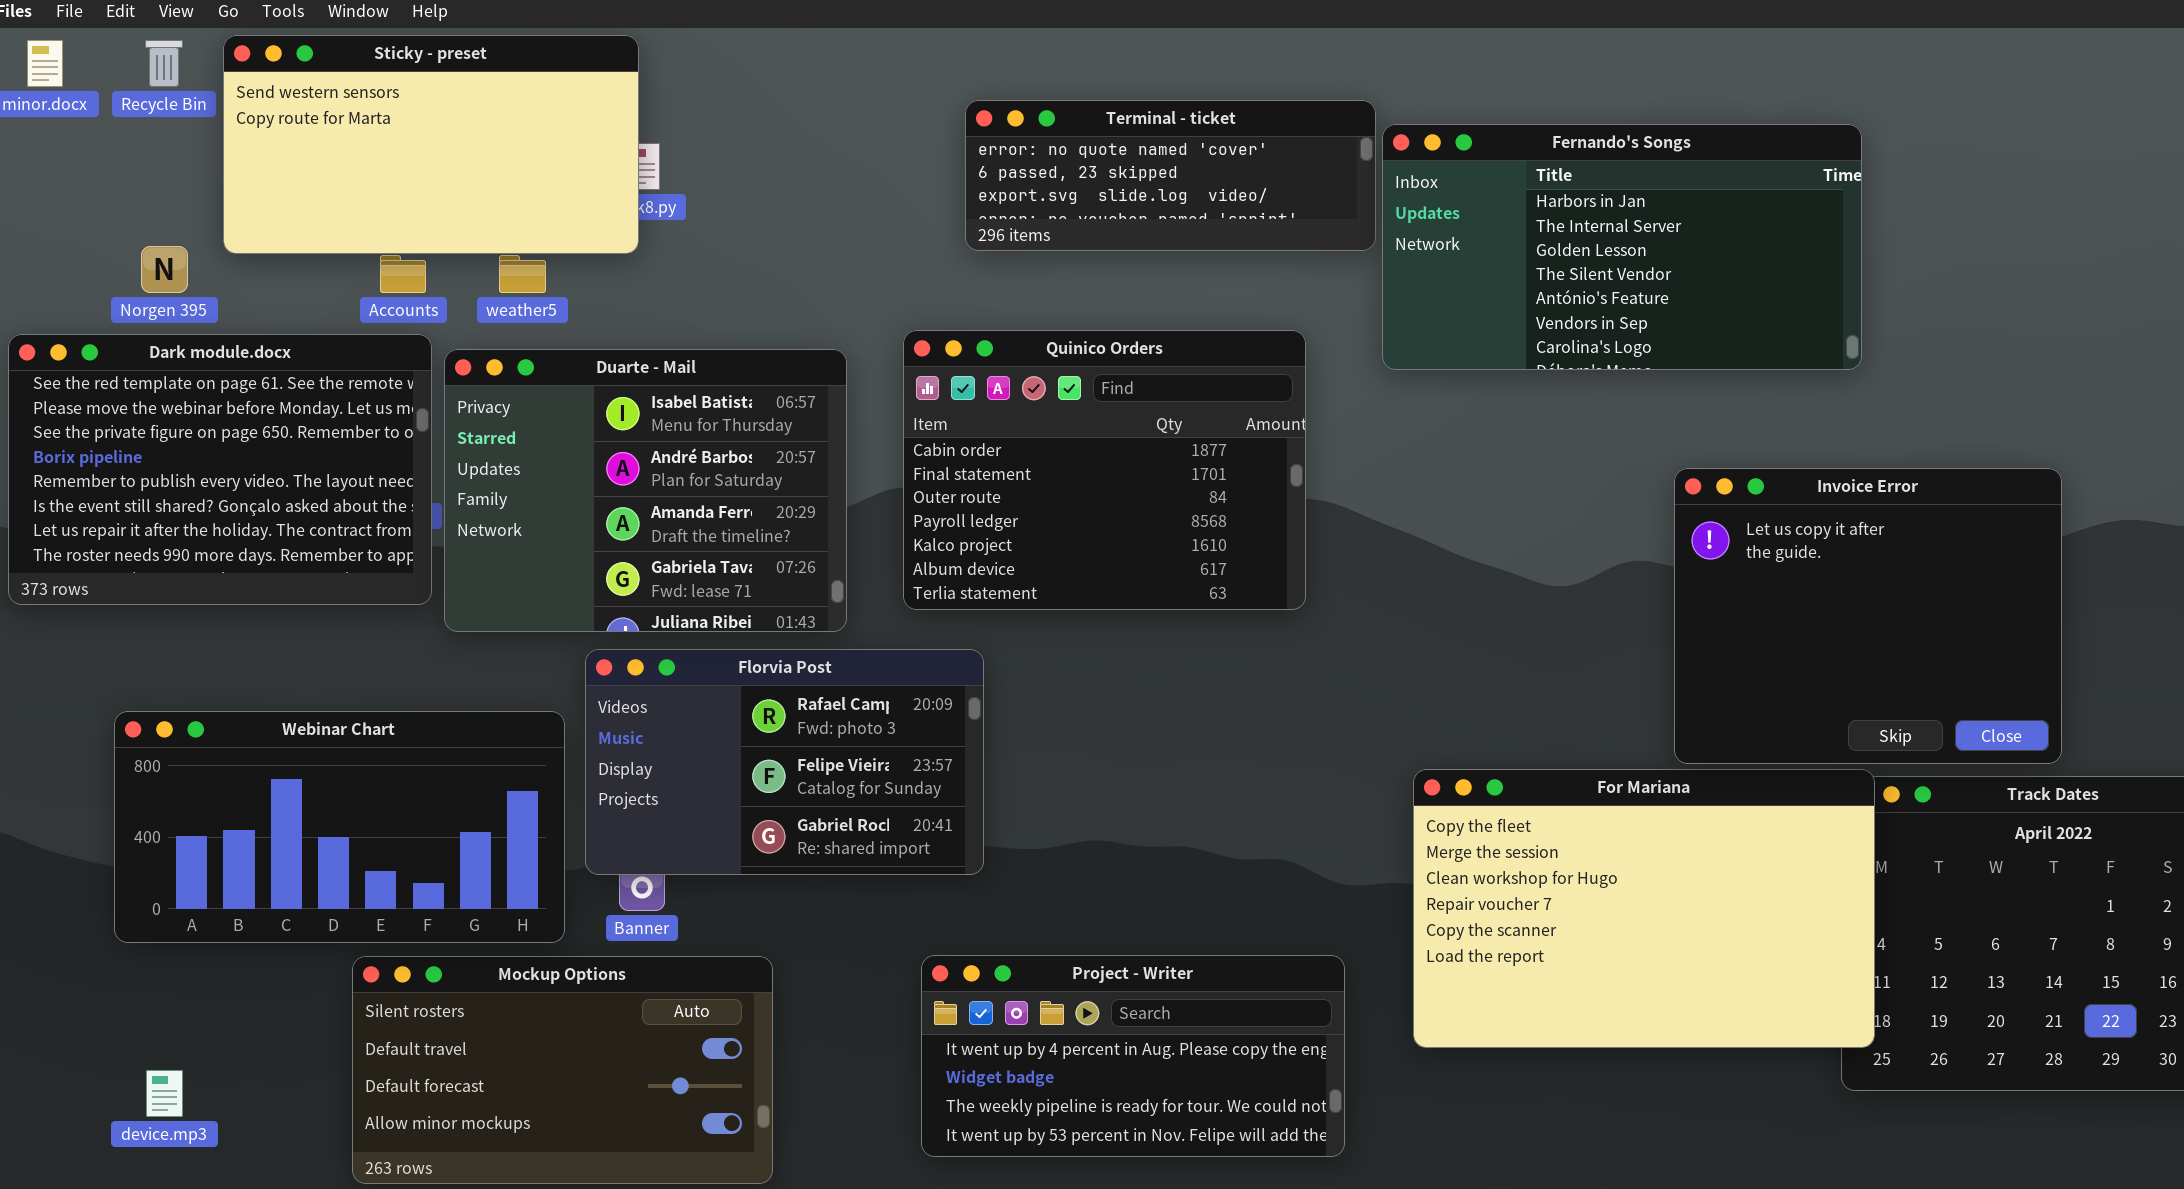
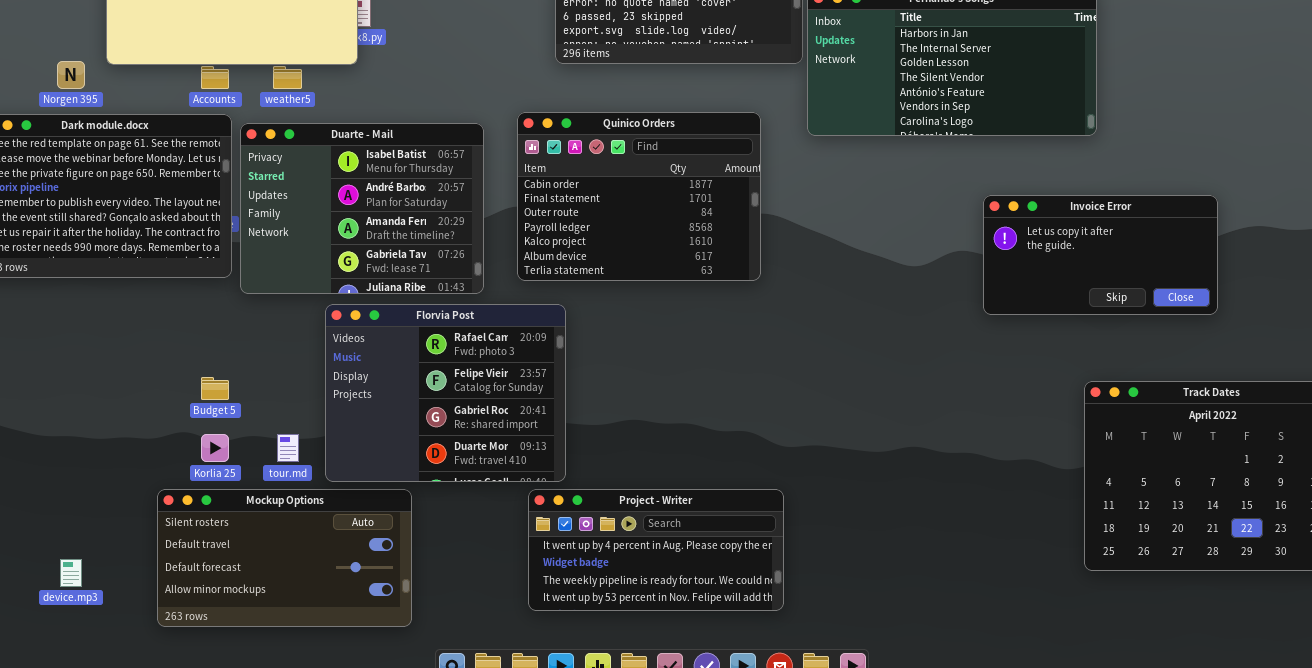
Invoice Error: [1674,468,2062,764] -> [983,195,1218,315], resized
Florvia Post: [585,649,984,875] -> [325,304,566,482], resized
Webinar Chart: [114,711,565,943] -> none, closed
For Mariana: [1413,769,1875,1048] -> none, closed
Mockup Options: [352,956,773,1184] -> [157,489,412,627], moved

